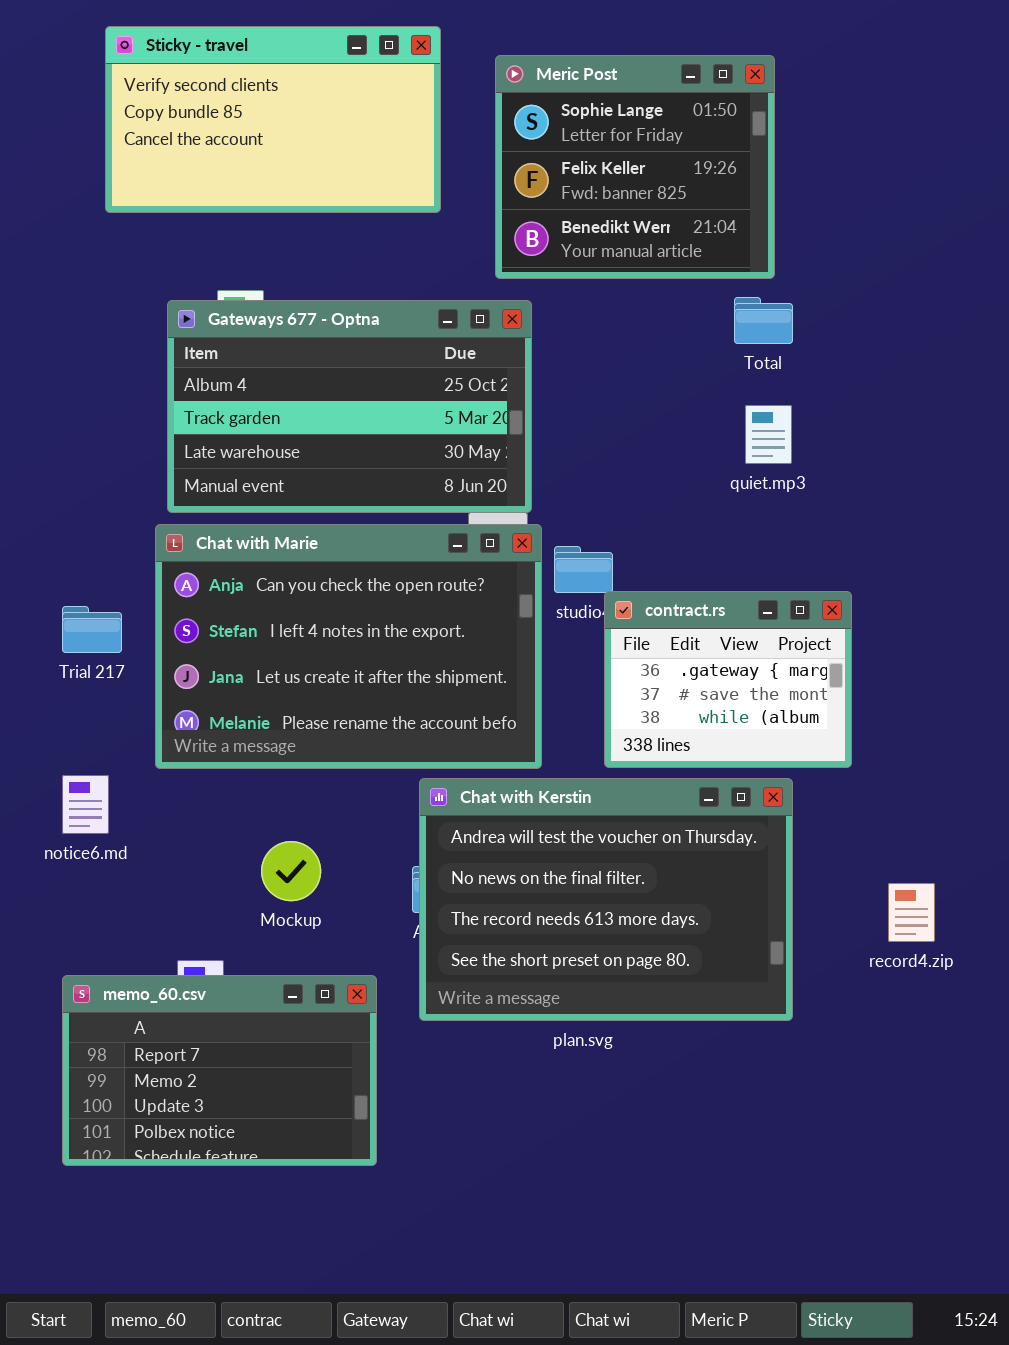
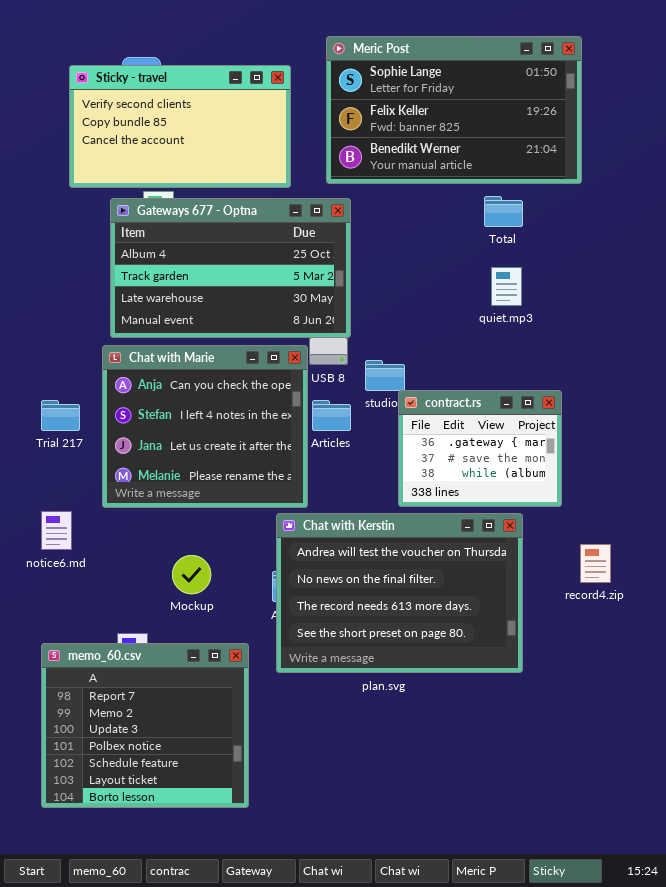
Sticky - travel: [105,26,441,213] -> [69,65,291,188], moved
Meric Post: [495,55,775,279] -> [326,36,582,184], resized
Chat with Marie: [155,524,542,769] -> [102,345,308,508], resized
record4.zip: [888,883,935,942] -> [580,544,611,583], moved
memo_60.csv: [62,975,377,1166] -> [41,643,249,808], resized

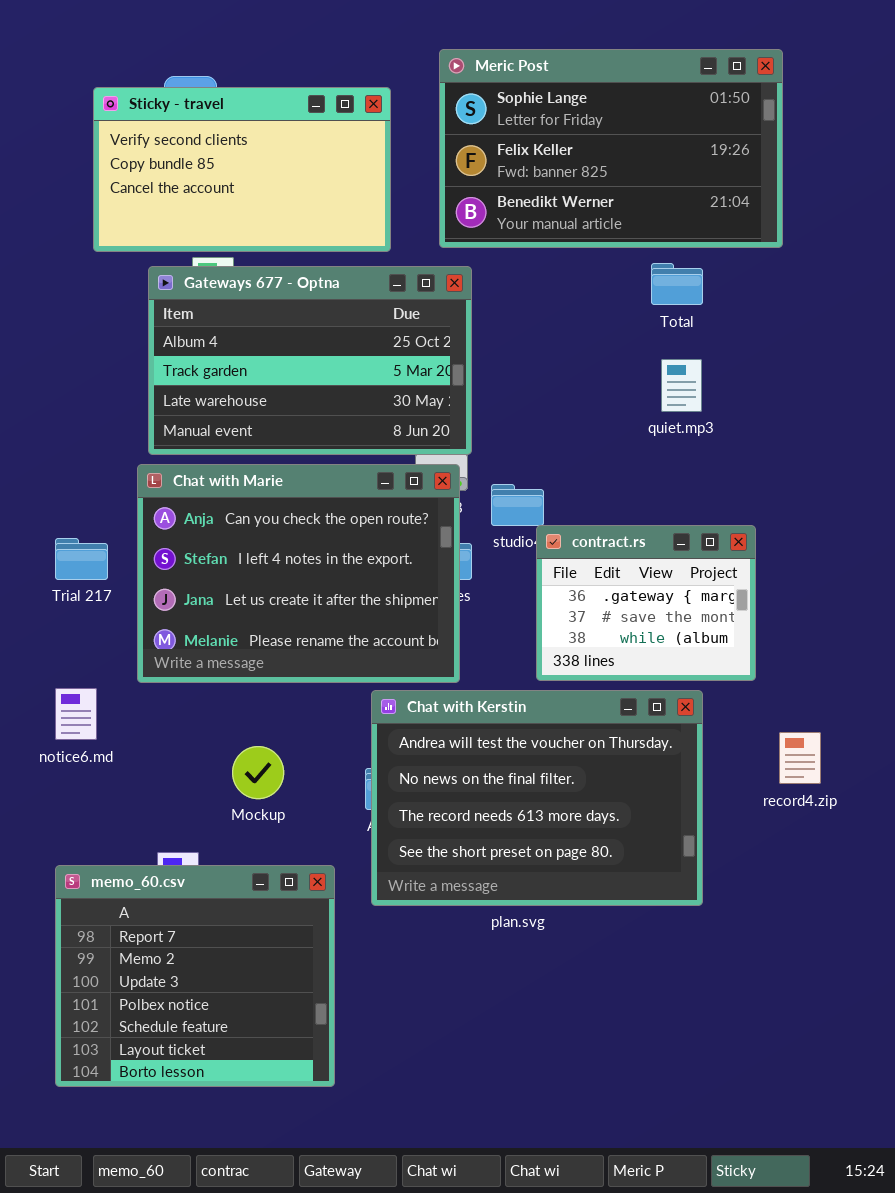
Chat with Marie: [102,345,308,508] -> [137,464,460,683], resized

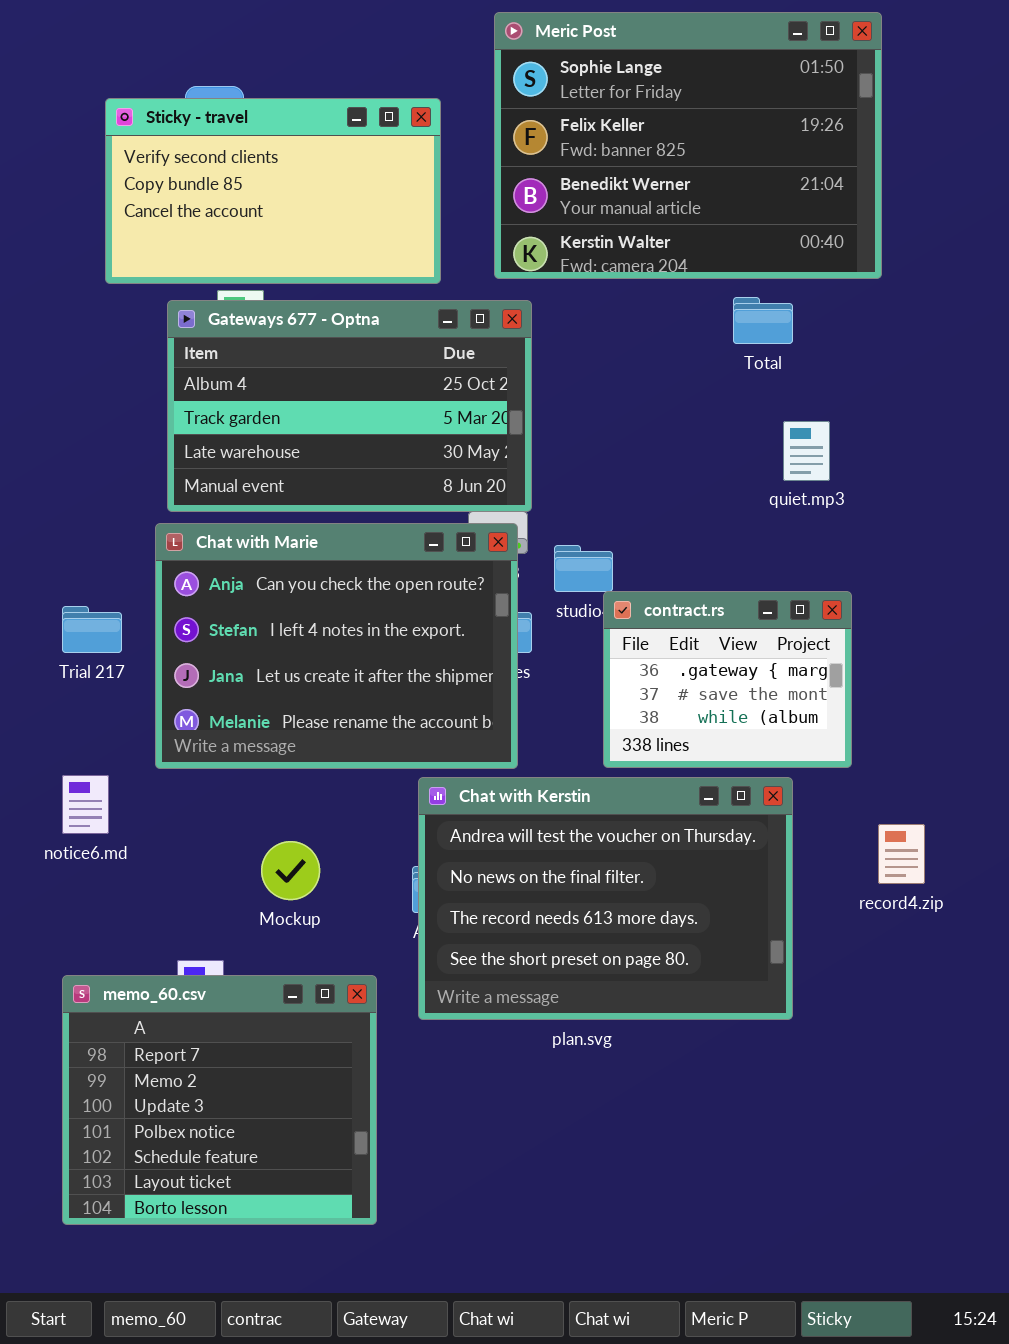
Meric Post: [439,49,783,248] -> [494,12,882,279], resized
quiet.mp3: [661,359,702,412] -> [783,421,830,481], moved

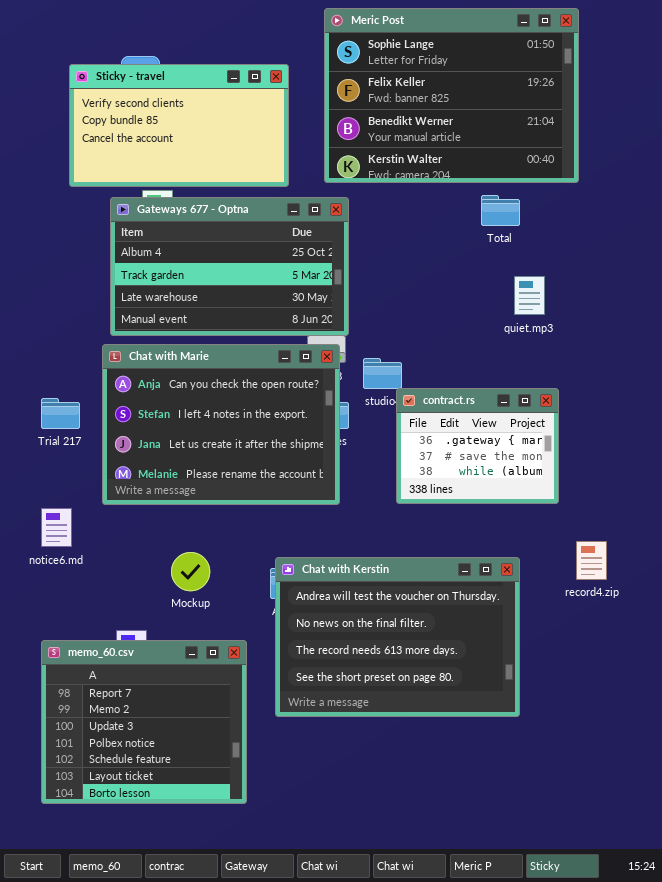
Chat with Kerstin: [418,777,793,1020] -> [275,557,520,717], moved

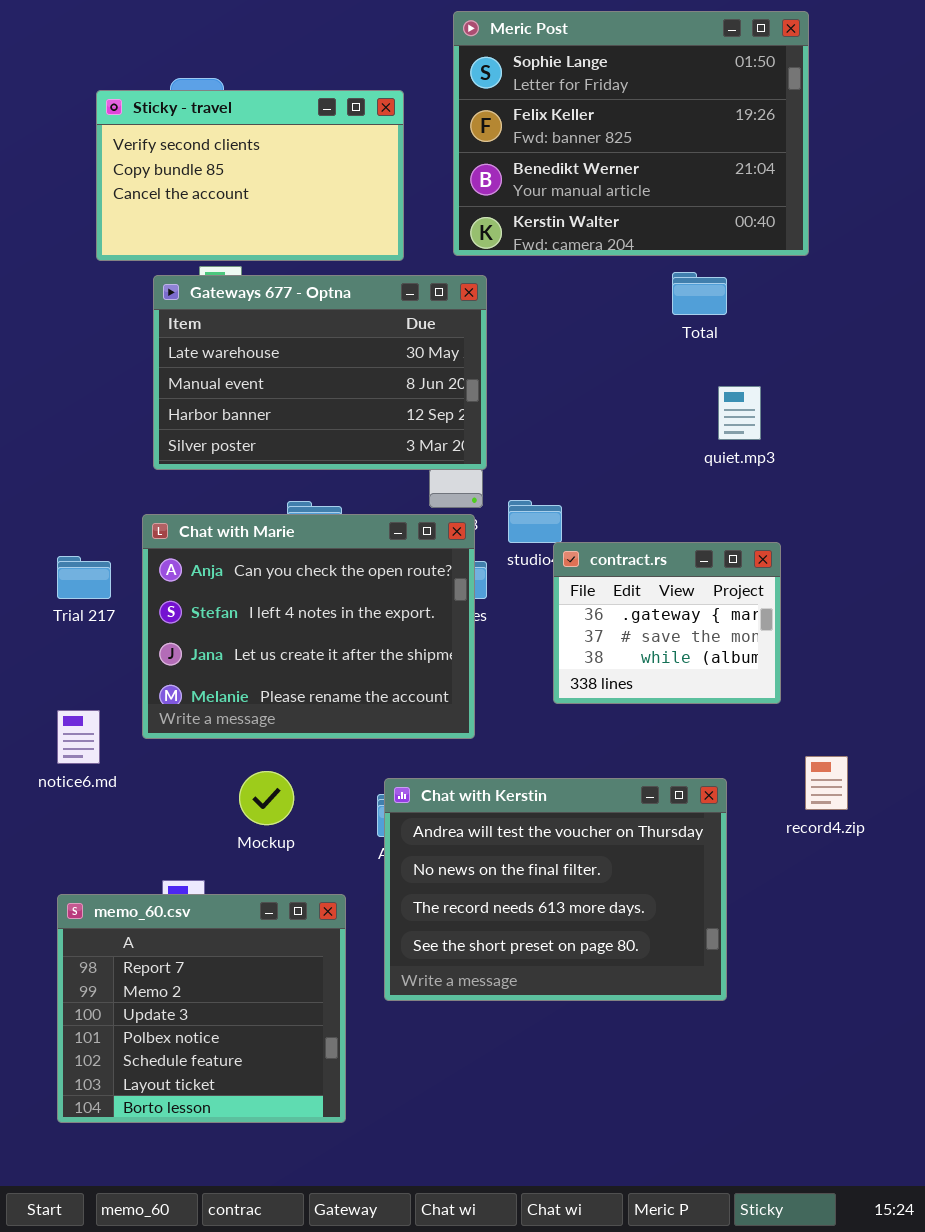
Gateways 677 - Optna: [110,197,349,336] -> [153,275,487,470], scrolled down 2 rows
Chat with Marie: [102,344,340,505] -> [142,514,475,739], moved

